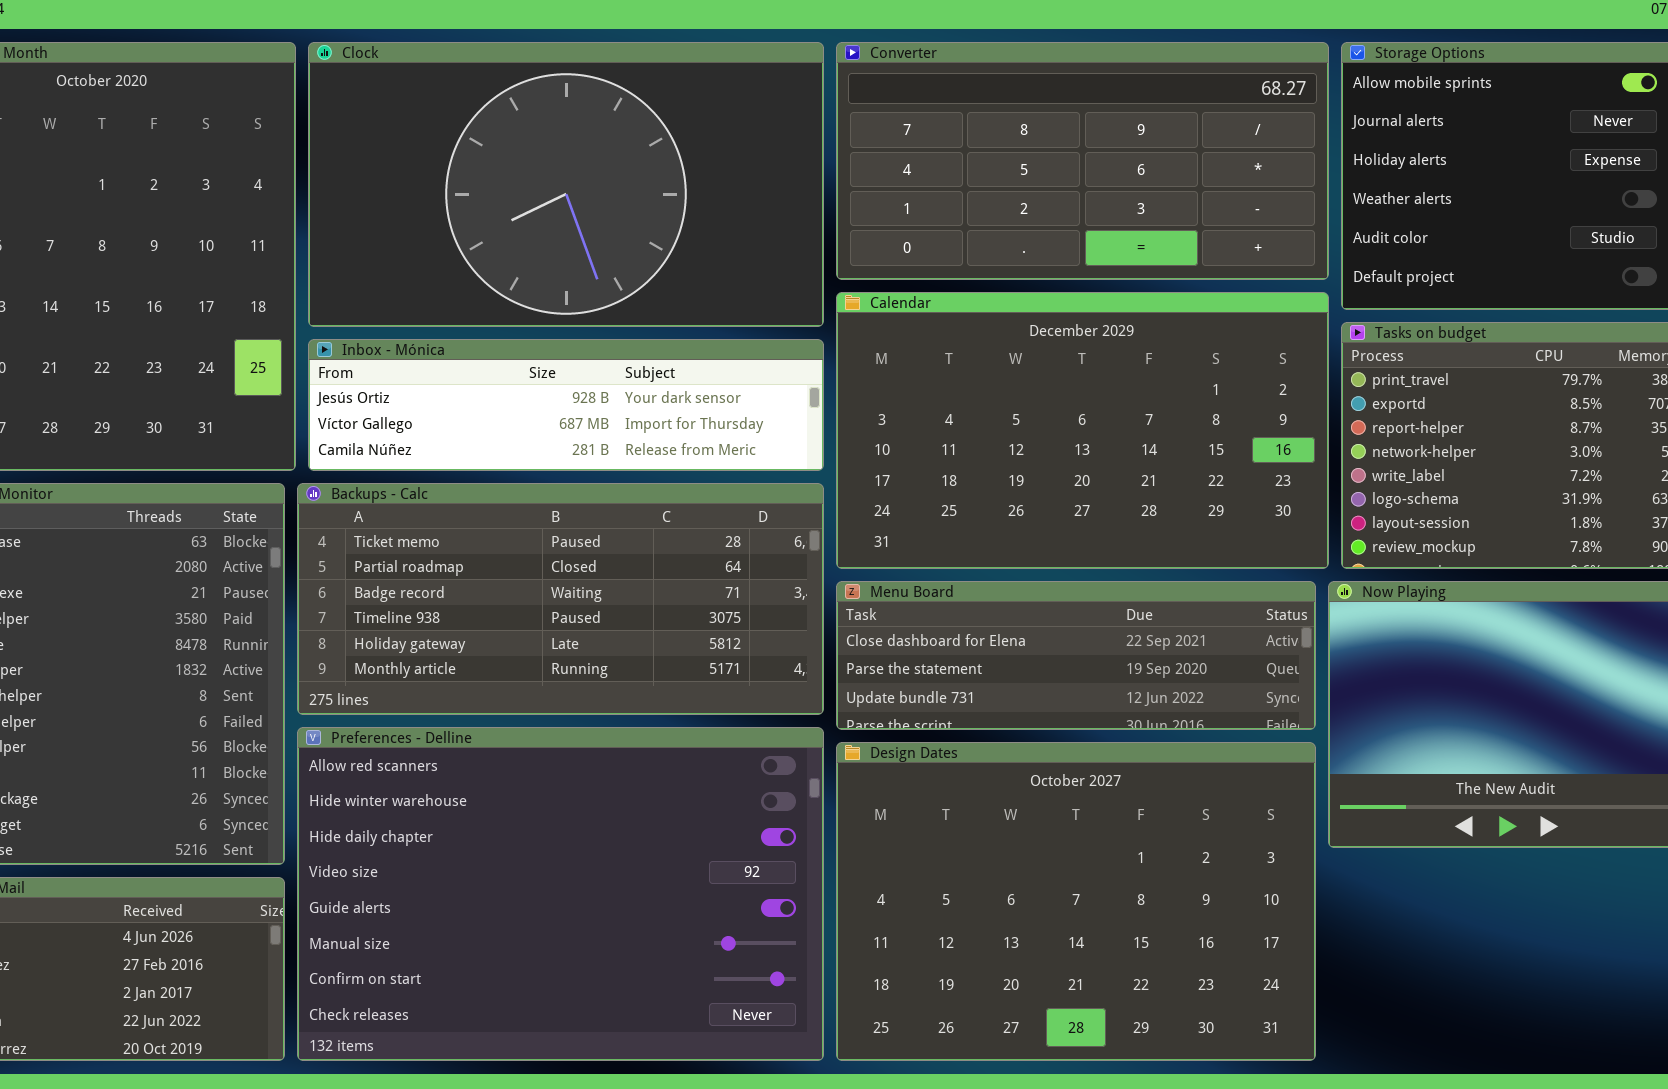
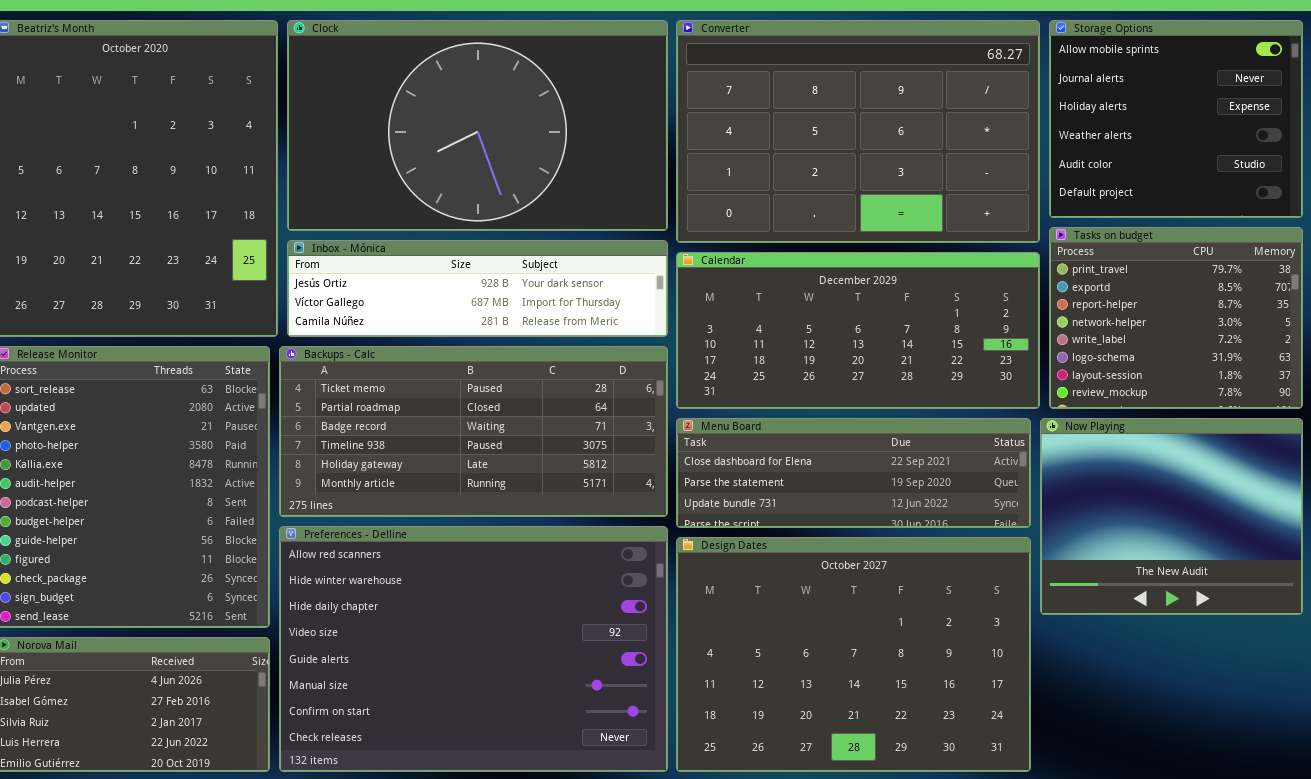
Converter: [836,42,1329,280] -> [676,20,1040,243], resized
Calendar: [836,292,1329,569] -> [676,252,1040,409], resized

